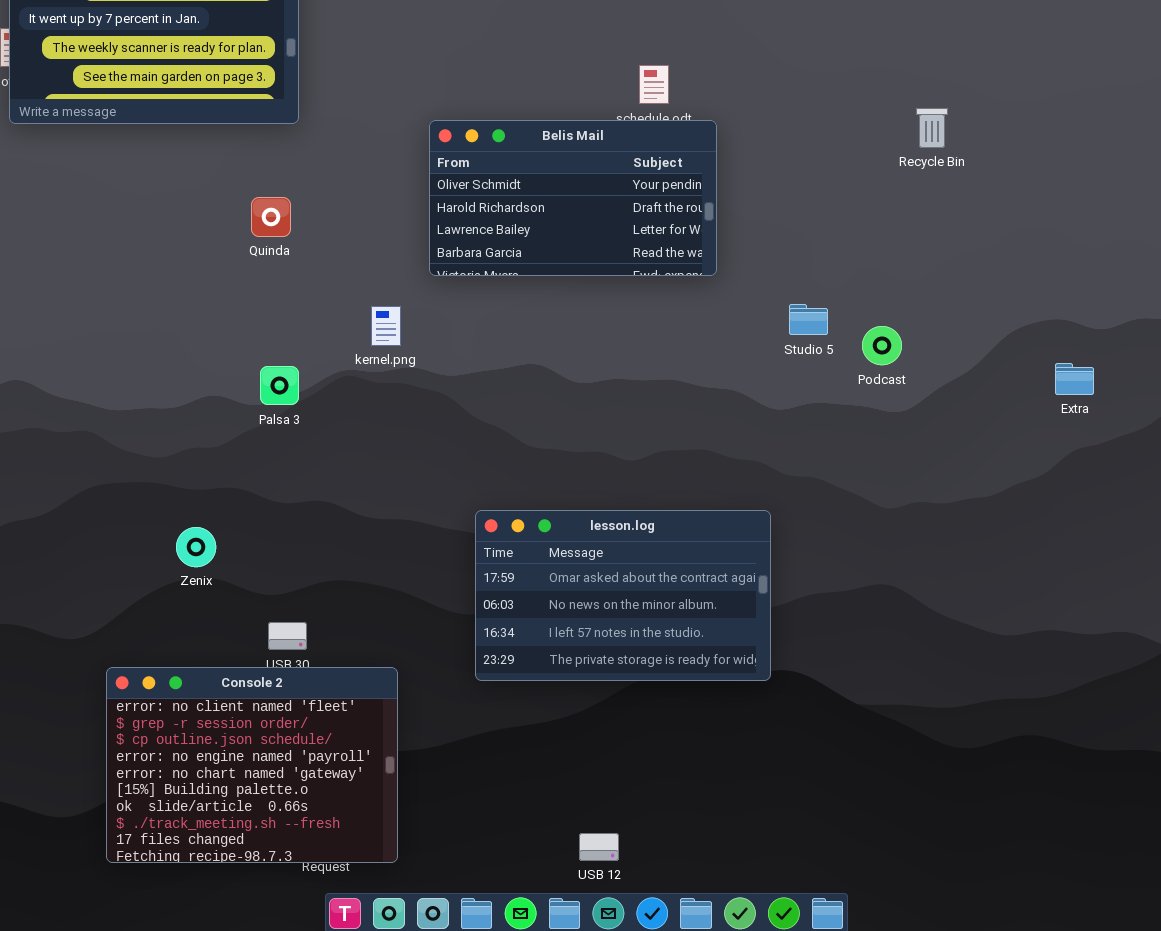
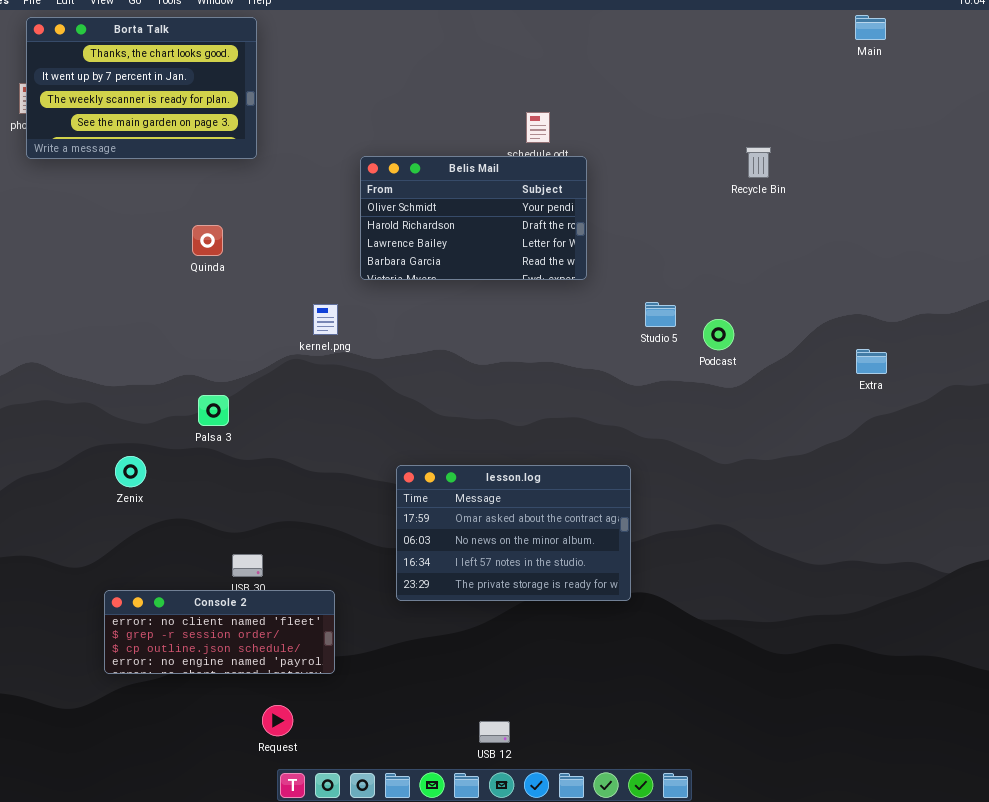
Quinda: [251,197,291,237] -> [192,225,223,256], moved
Palsa 3: [260,366,299,405] -> [198,395,229,426], moved
Zenix: [176,527,216,567] -> [115,456,146,487], moved
Console 2: [106,667,398,863] -> [104,590,335,674], resized

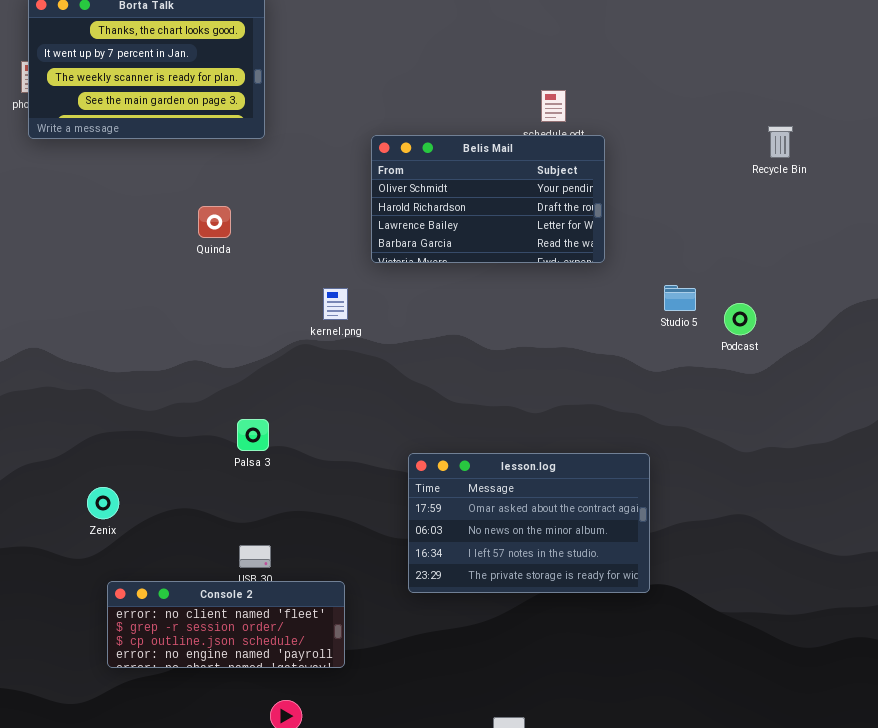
Palsa 3: [198,395,229,426] -> [237,419,269,451], moved
Zenix: [115,456,146,487] -> [87,487,119,519], moved

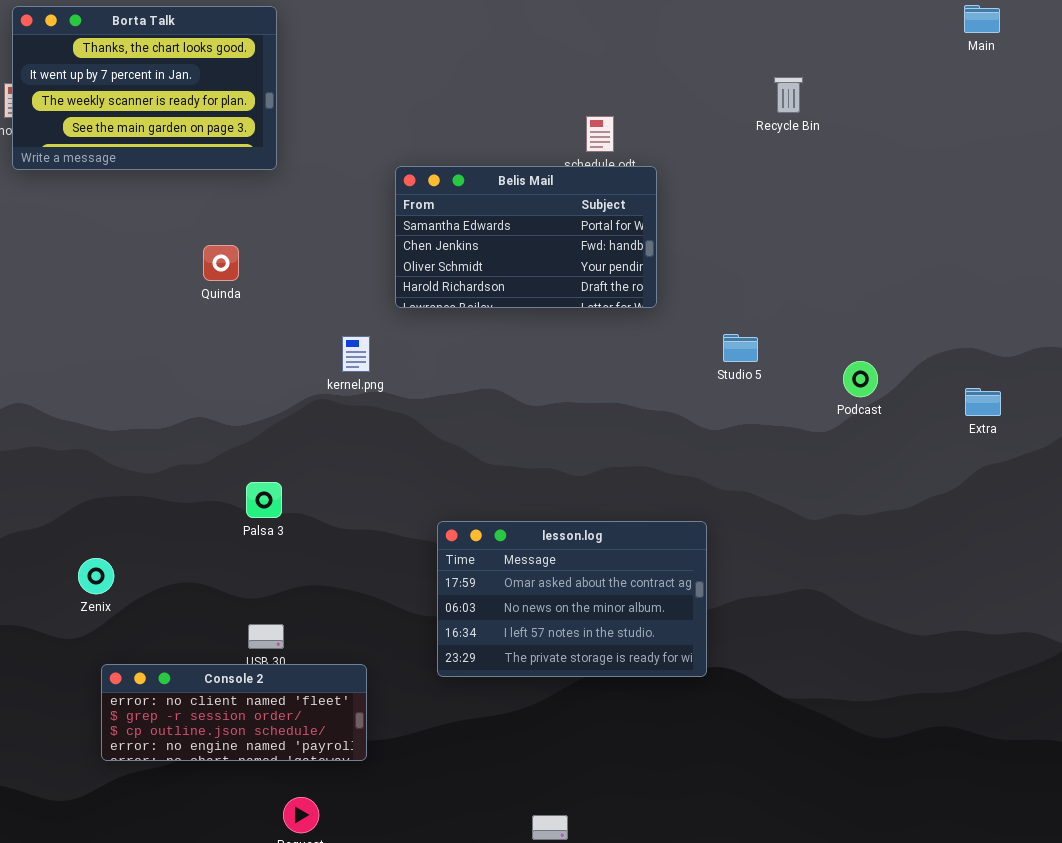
Recycle Bin: [768,126,793,158] -> [774,77,803,113], moved
Belis Mail: [371,135,605,263] -> [395,166,657,308], scrolled up 2 rows
Podcast: [724,303,756,335] -> [843,361,878,397], moved

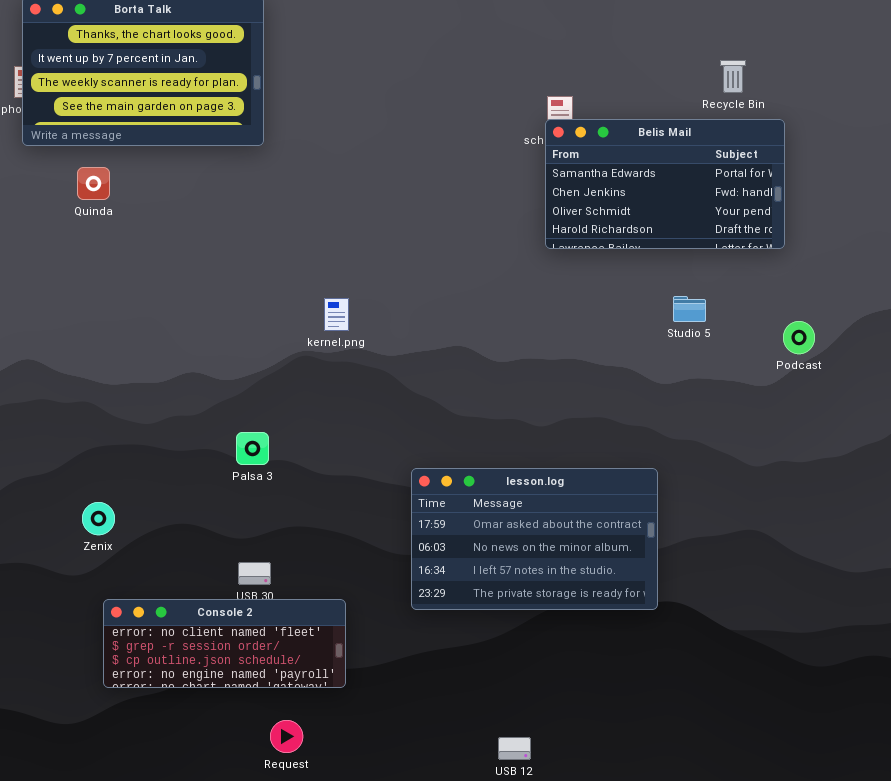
Belis Mail: [395,166,657,308] -> [545,119,785,249], moved
Quinda: [203,245,239,281] -> [77,167,110,200], moved

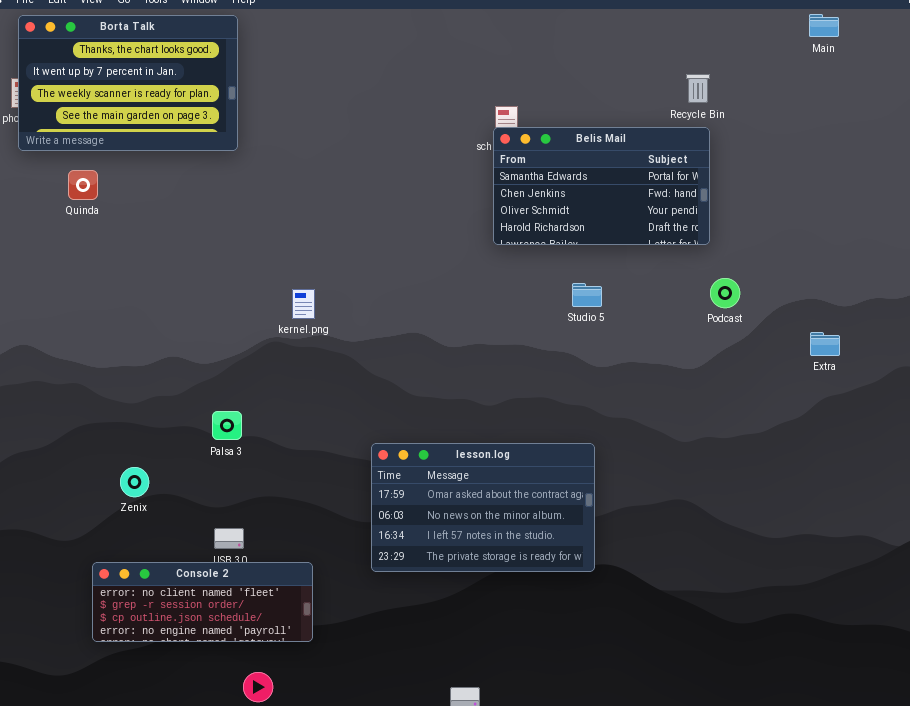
Recycle Bin: [720,60,746,93] -> [686,74,710,103], moved
Studio 5: [673,296,706,322] -> [572,283,602,307], moved
Podcast: [783,321,815,354] -> [710,278,740,308], moved
Zenix: [82,502,115,535] -> [120,467,149,497], moved

